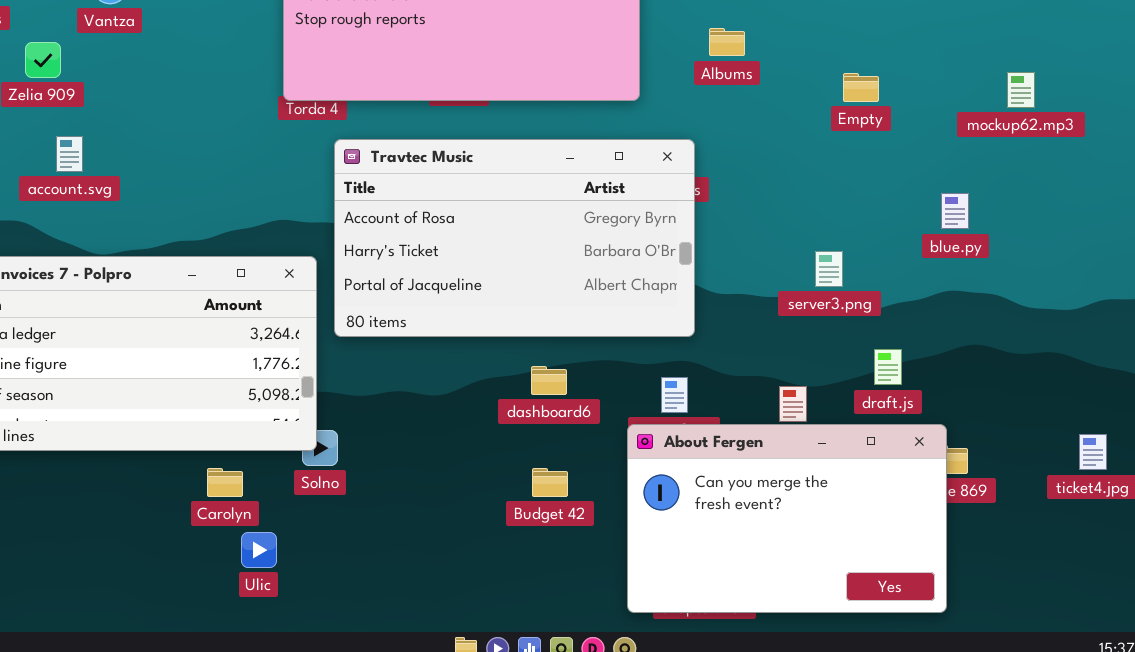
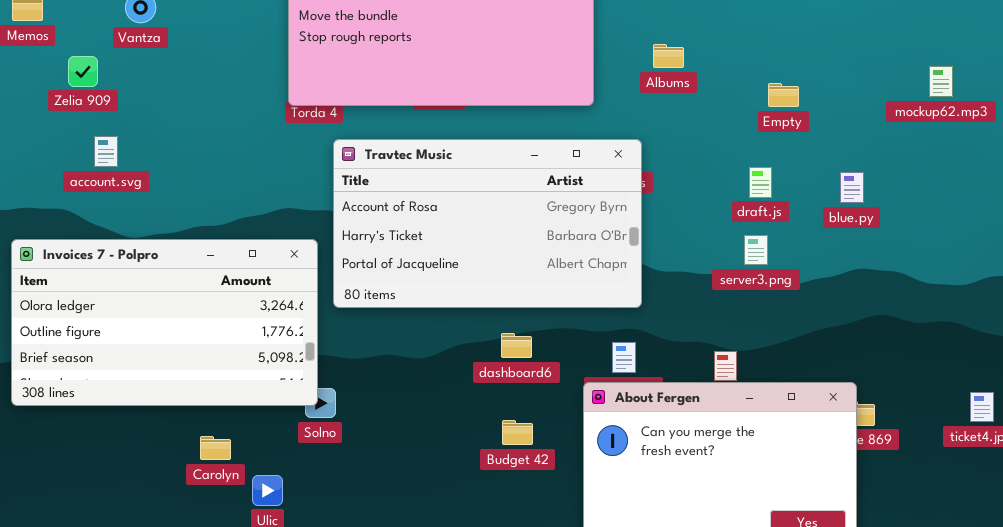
mockup62.mp3: [1007,72,1035,108] -> [929,66,953,97], moved
blue.py: [941,193,969,229] -> [840,172,864,203], moved
draft.js: [874,349,902,385] -> [749,167,772,198], moved
Carolyn: [207,468,243,497] -> [200,436,231,460], moved

